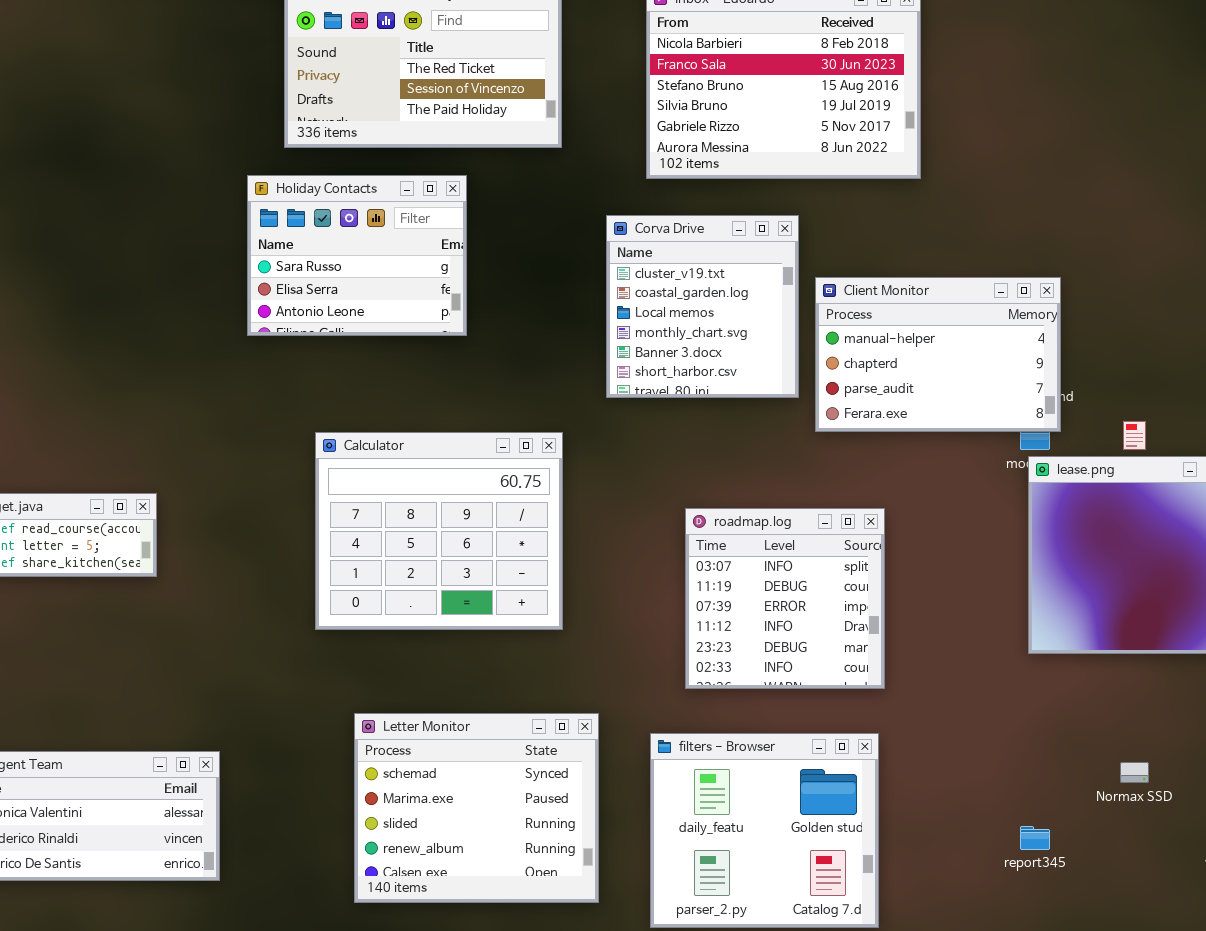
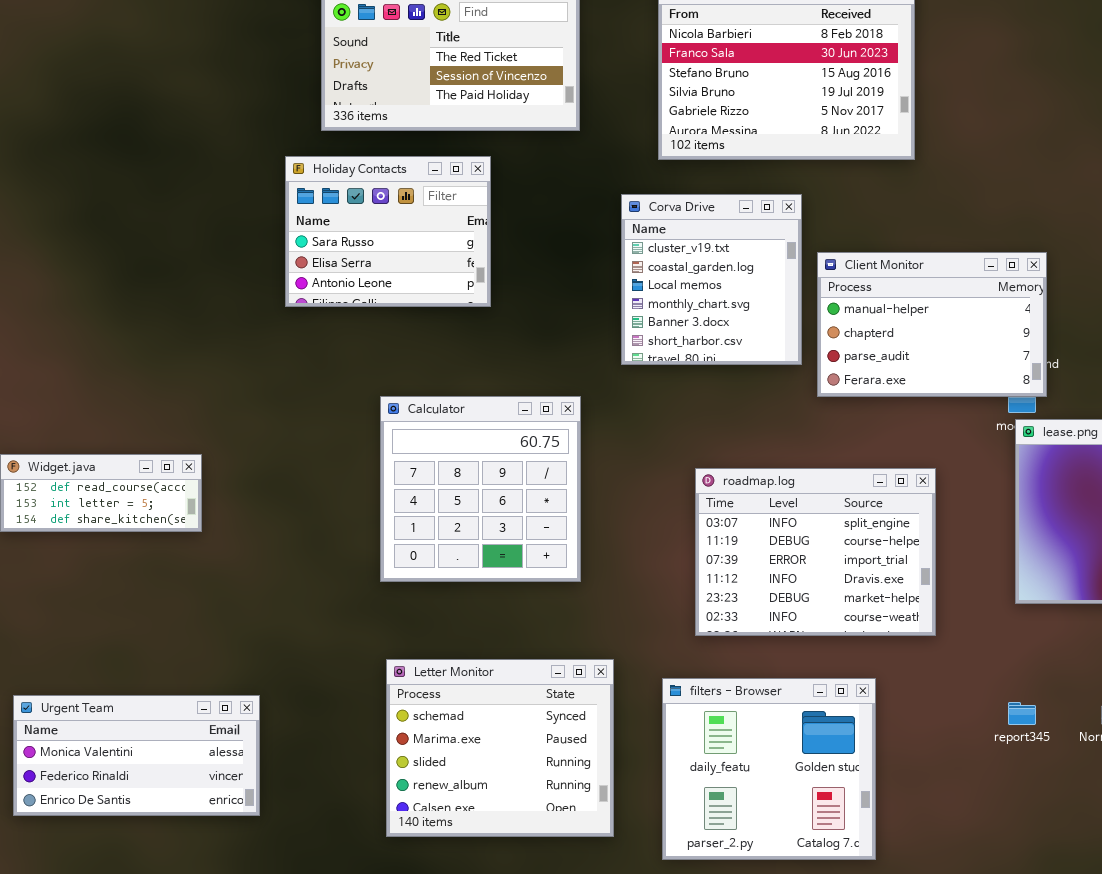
Calculator: [315,432,563,630] -> [380,396,581,582], resized
roadmap.log: [685,508,885,689] -> [695,468,936,636], resized
report345: [1020,826,1050,850] -> [1008,702,1036,725], moved

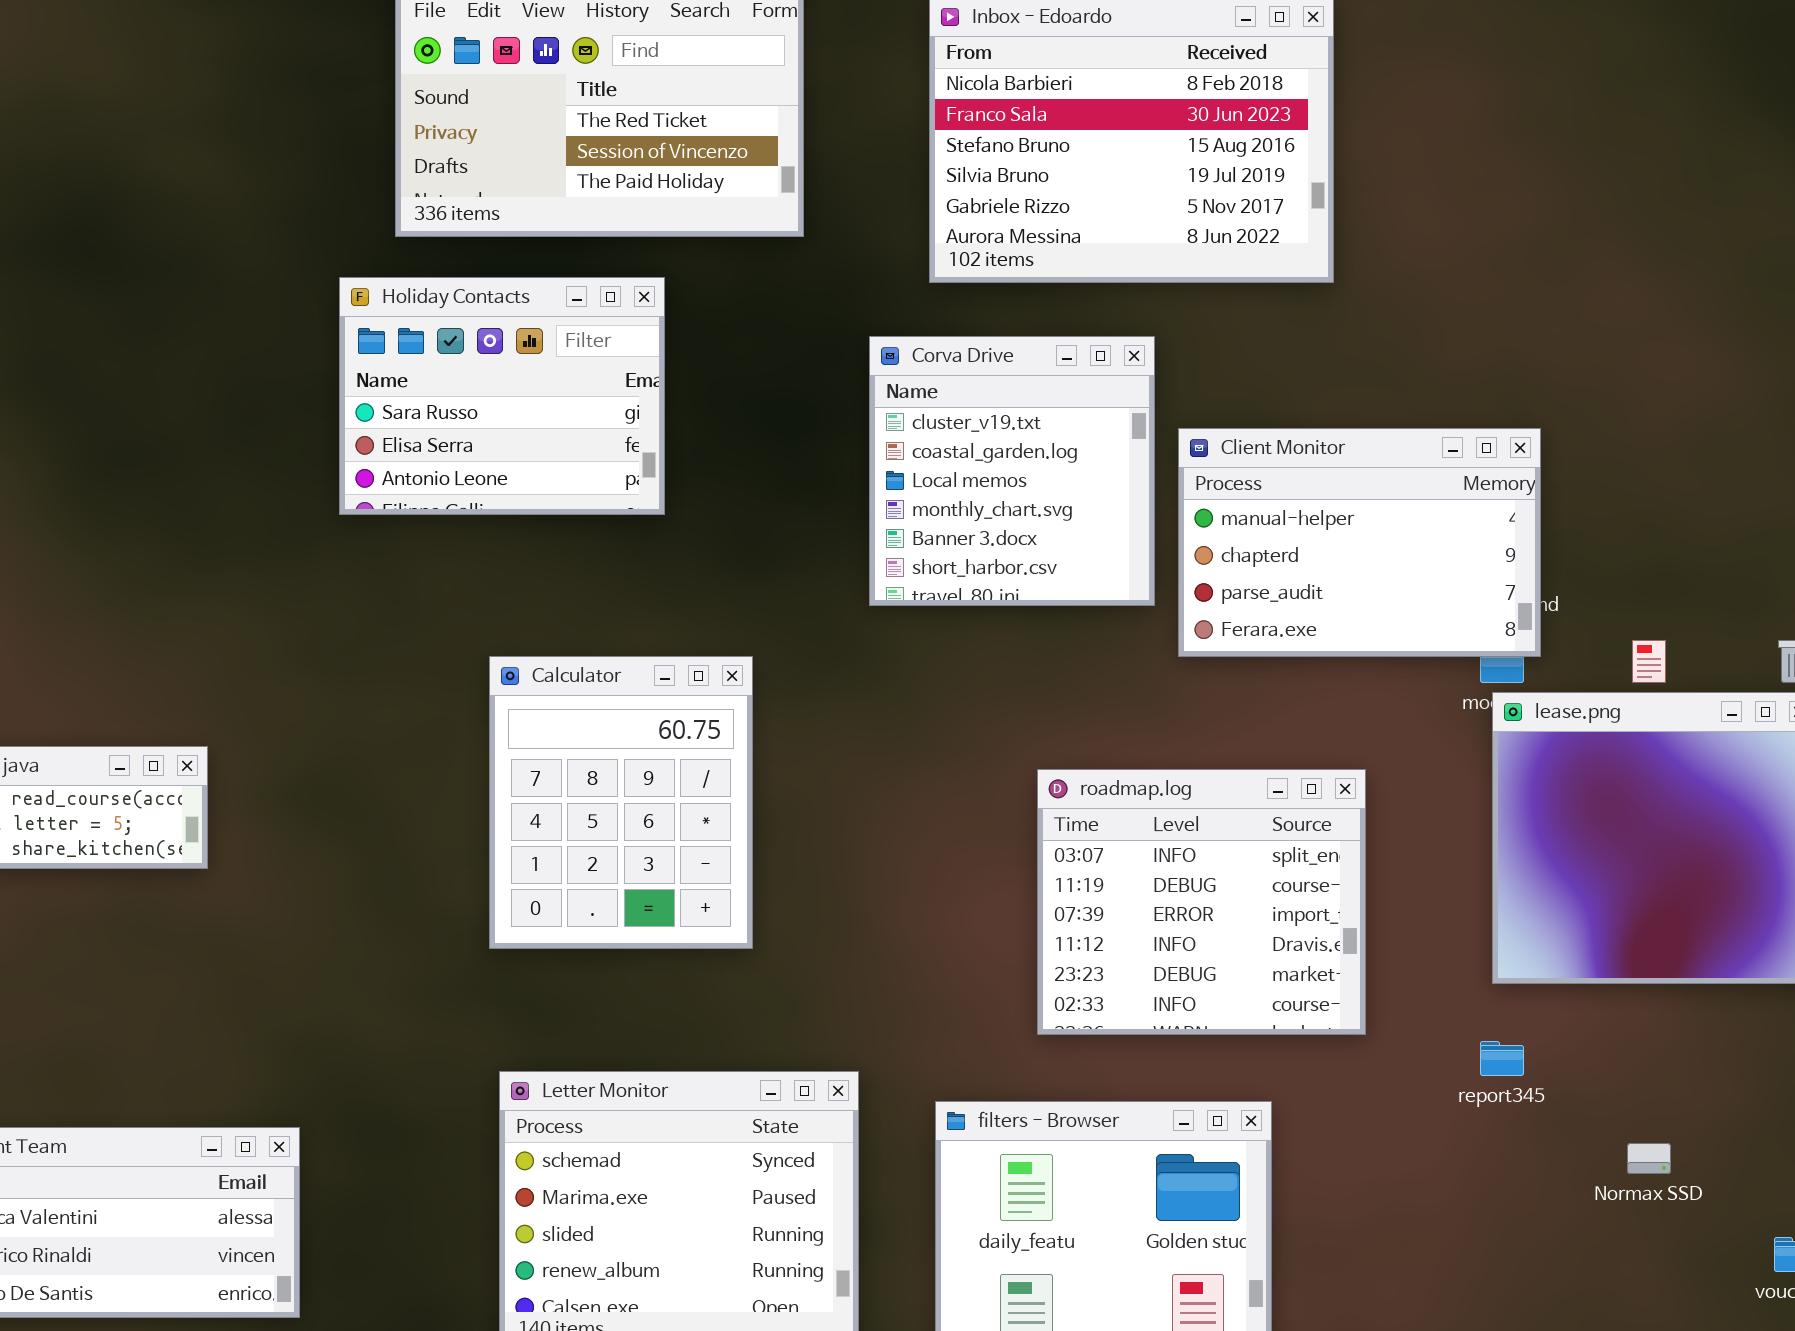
Calculator: [380,396,581,582] -> [489,656,753,949], resized
roadmap.log: [695,468,936,636] -> [1037,769,1366,1035], resized
report345: [1008,702,1036,725] -> [1480,1041,1524,1076], moved

